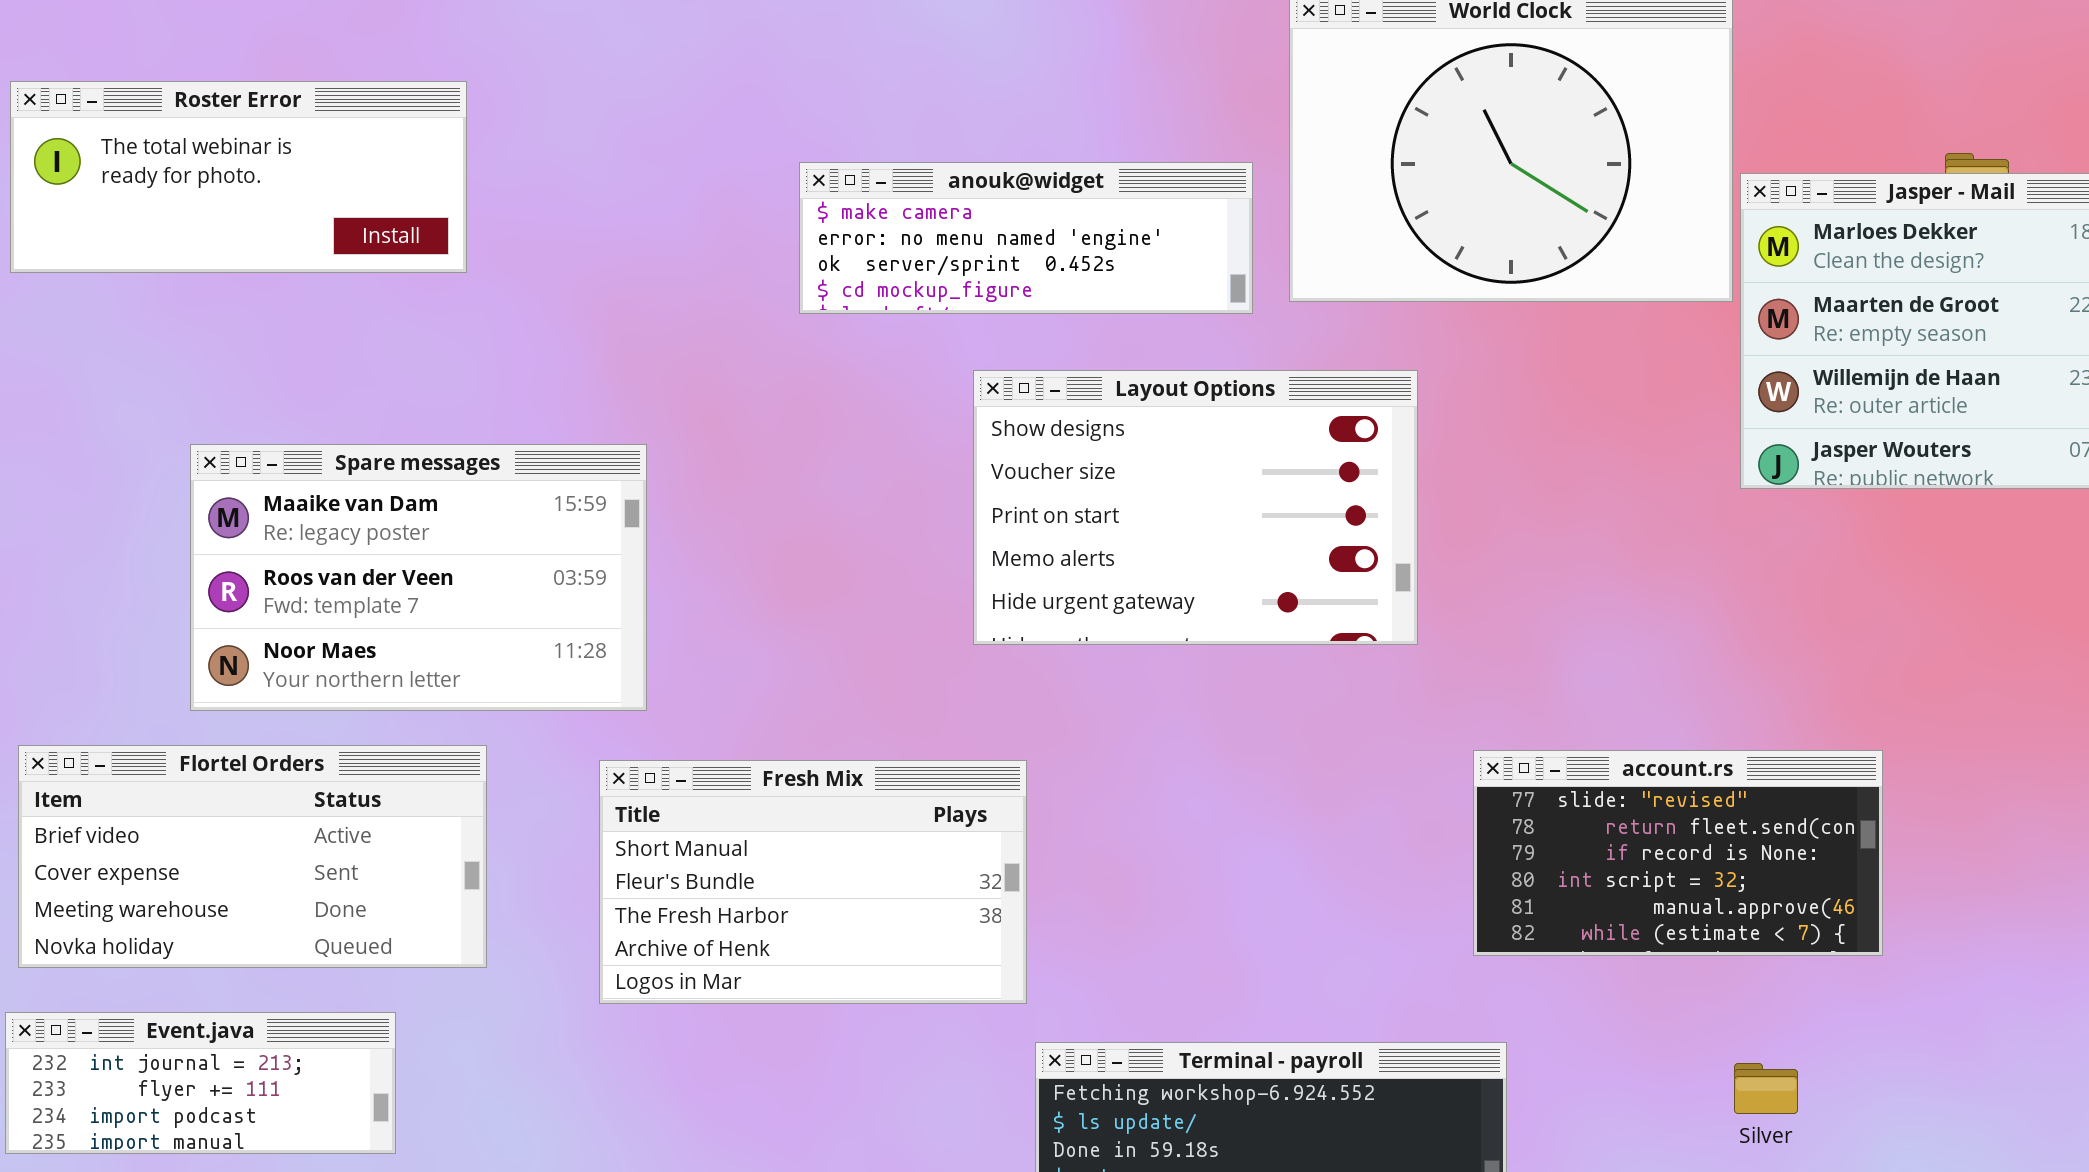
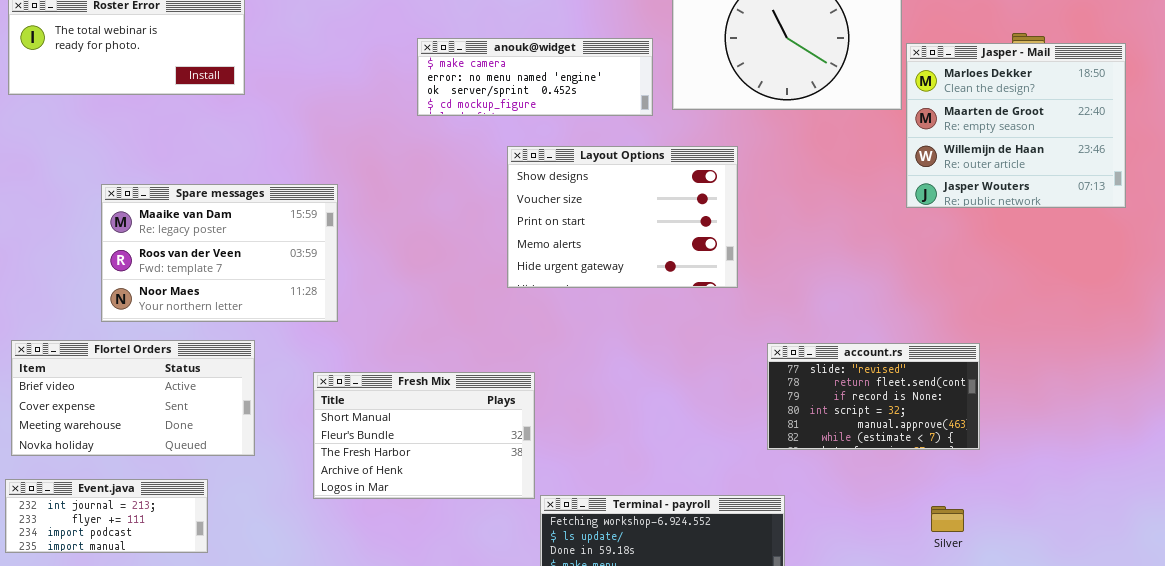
Fresh Mix: [599,760,1027,1004] -> [313,372,535,499], moved
Silver: [1734,1063,1798,1114] -> [931,506,964,532], moved

